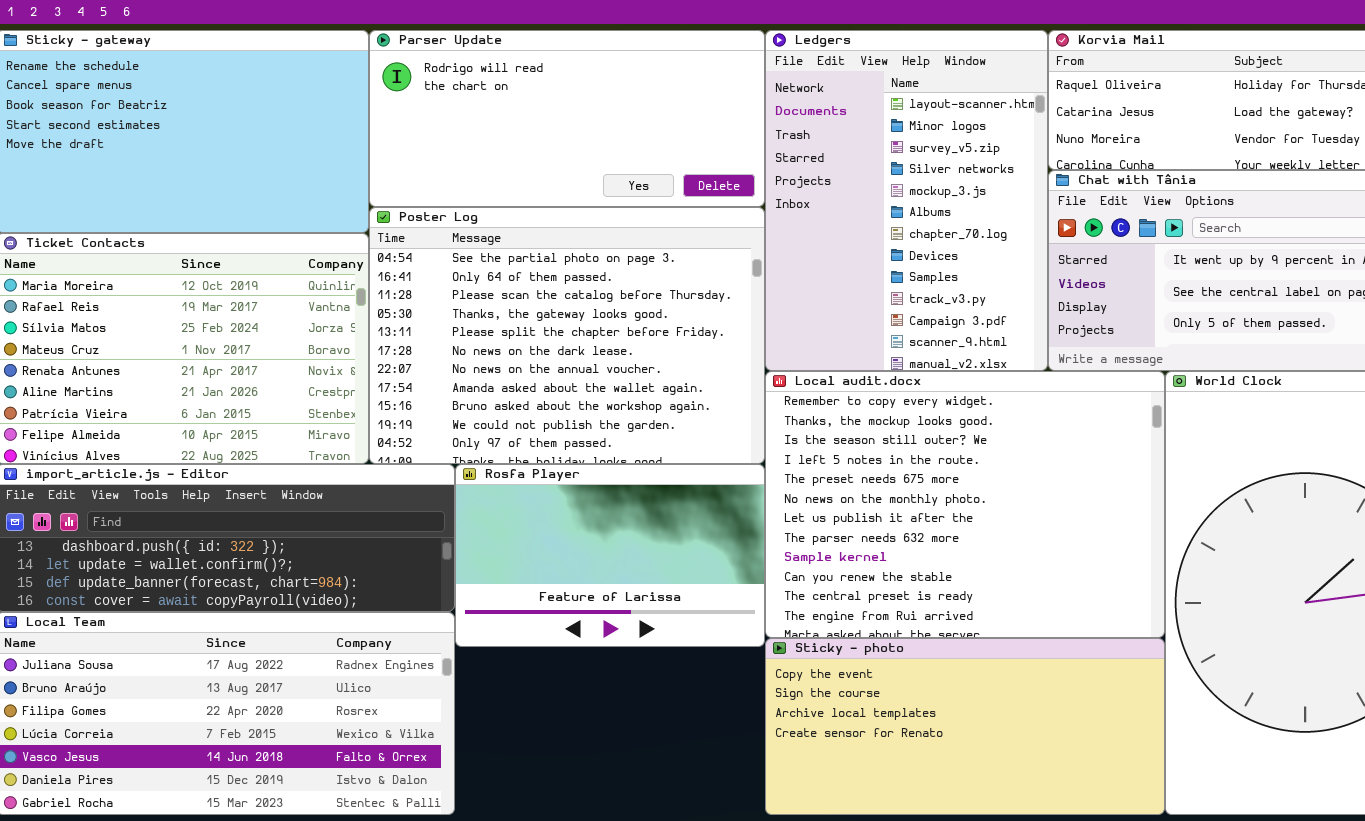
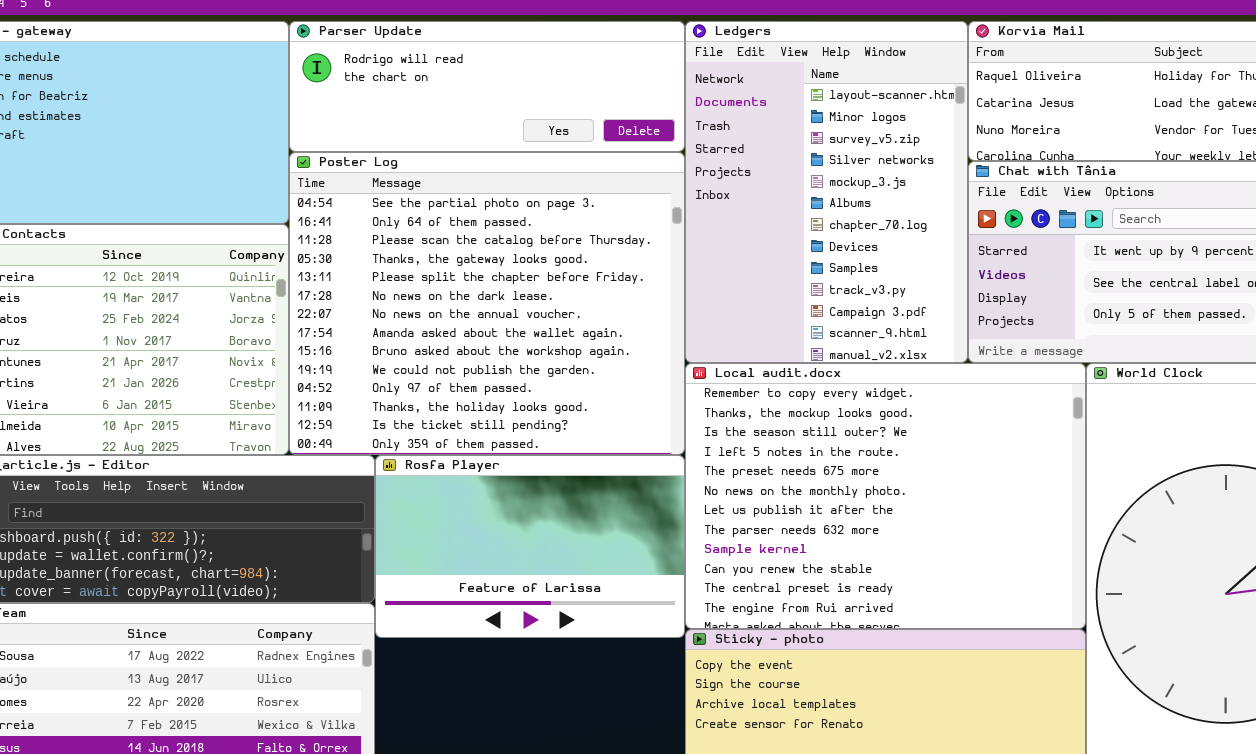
Parser Update: [369,30,765,207] -> [289,21,685,152], resized
Poster Log: [369,207,765,464] -> [289,152,685,455], resized

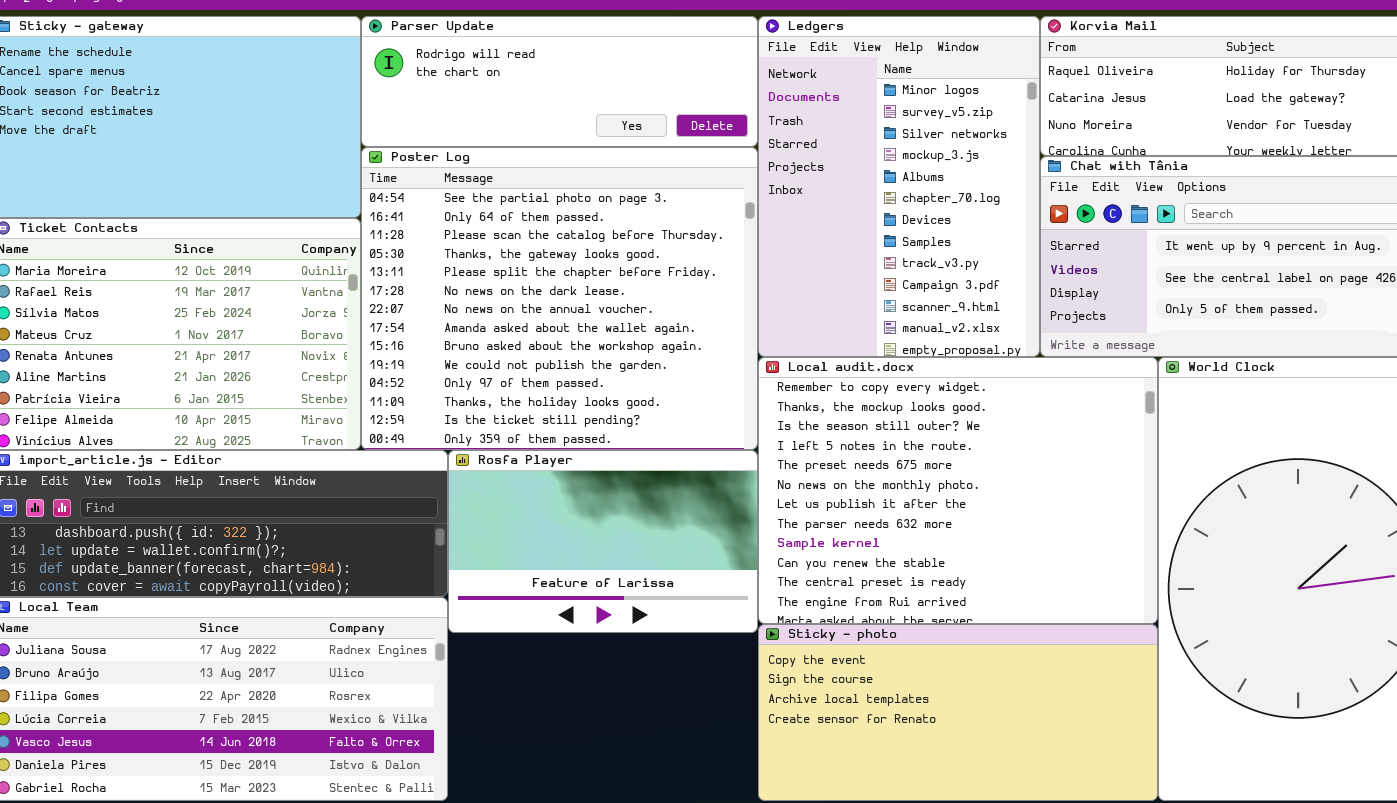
Ledgers: [685,21,968,363] -> [758,16,1040,357], scrolled down 1 row

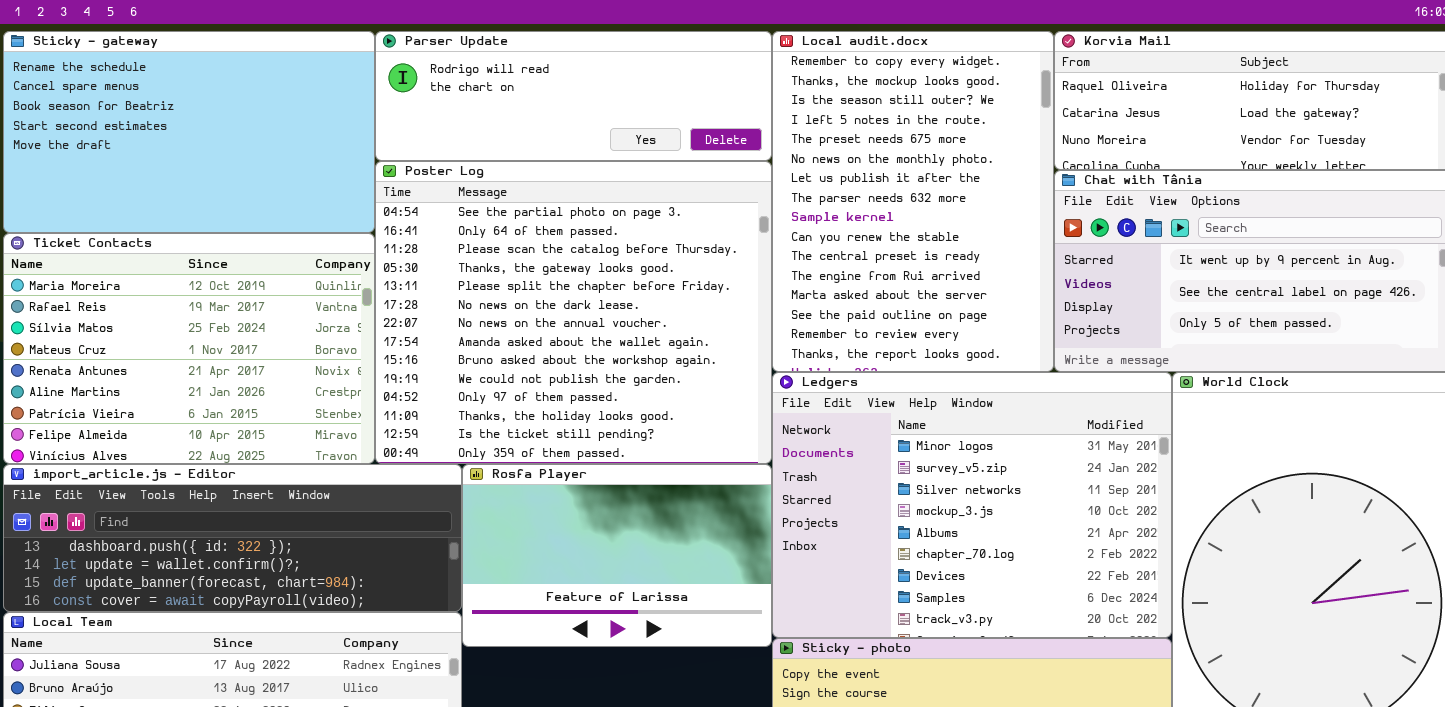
Ledgers: [758,16,1040,357] -> [772,372,1172,638], moved, resized
Local audit.docx: [758,357,1158,624] -> [772,31,1054,372], moved, resized

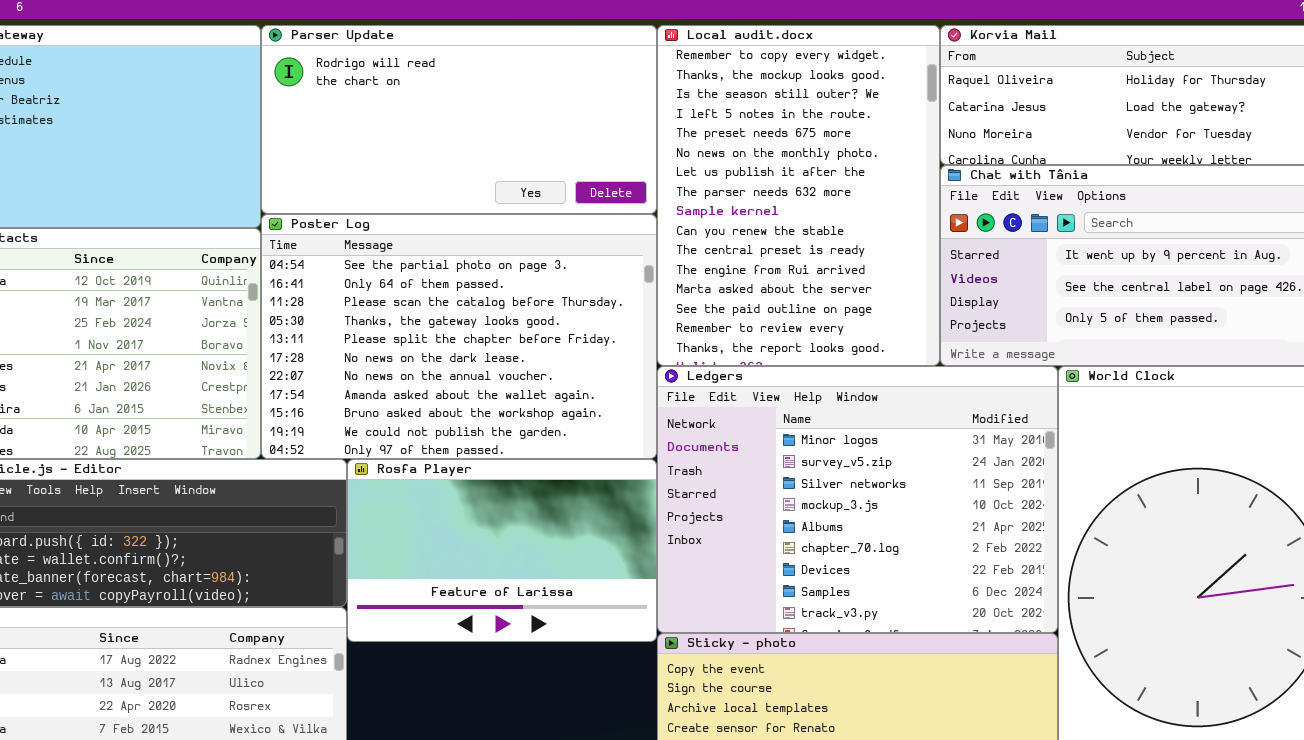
Parser Update: [375,31,772,161] -> [261,25,657,214], resized
Poster Log: [375,161,772,464] -> [261,214,657,459], resized

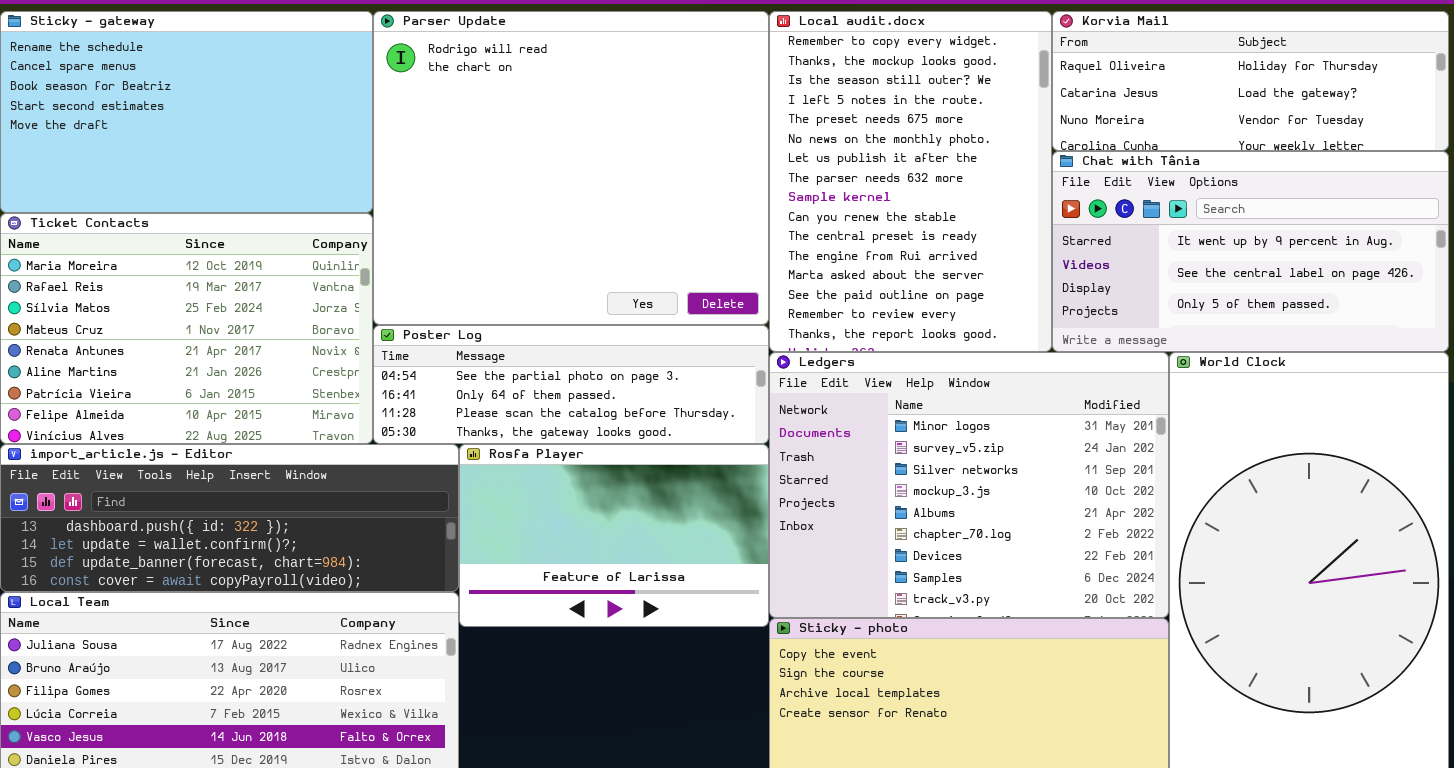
Parser Update: [261,25,657,214] -> [373,11,769,325], resized
Poster Log: [261,214,657,459] -> [373,325,769,444], resized

